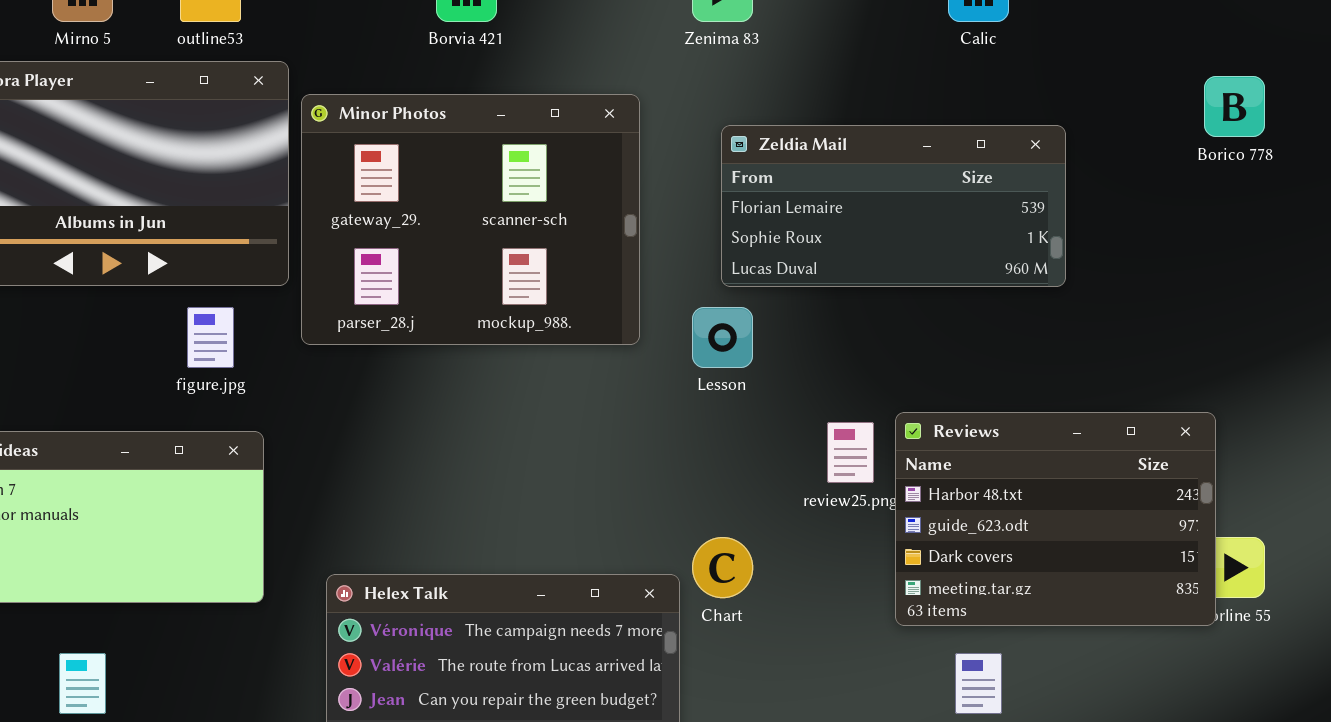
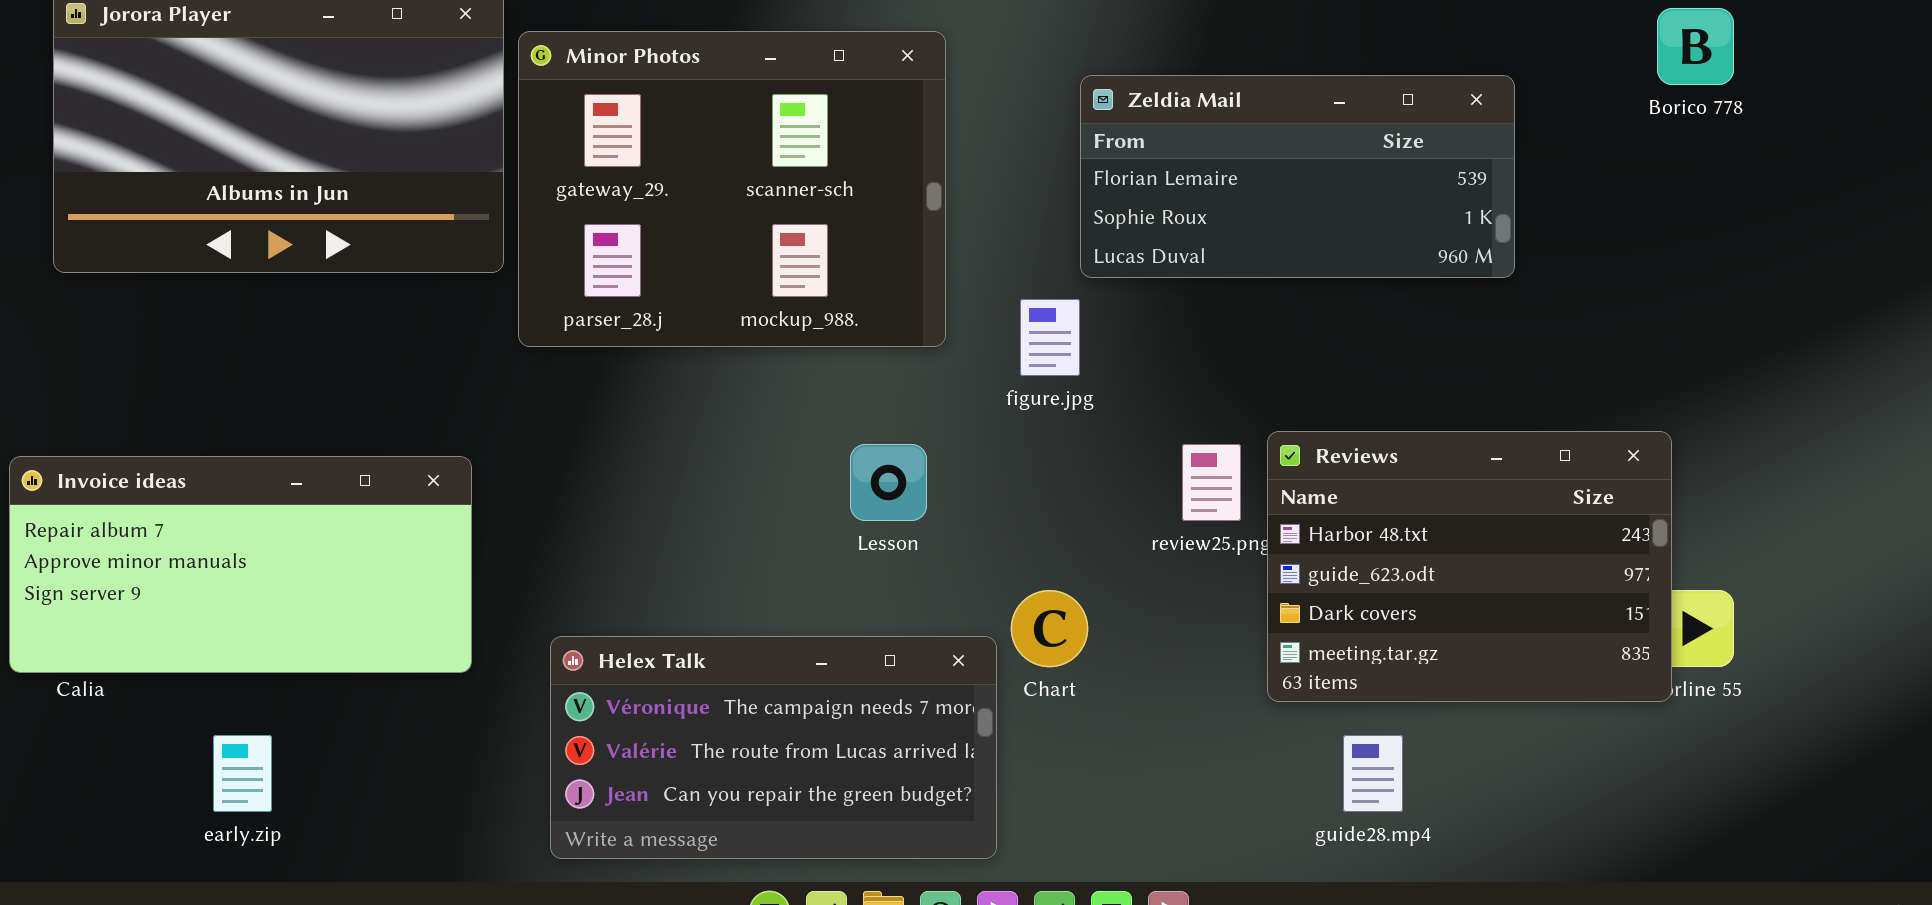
Zeldia Mail: [721,125,1066,287] -> [1080,75,1515,278], moved
figure.jpg: [187,307,234,368] -> [1020,299,1080,376], moved
Lesson: [692,307,753,368] -> [850,444,927,521], moved

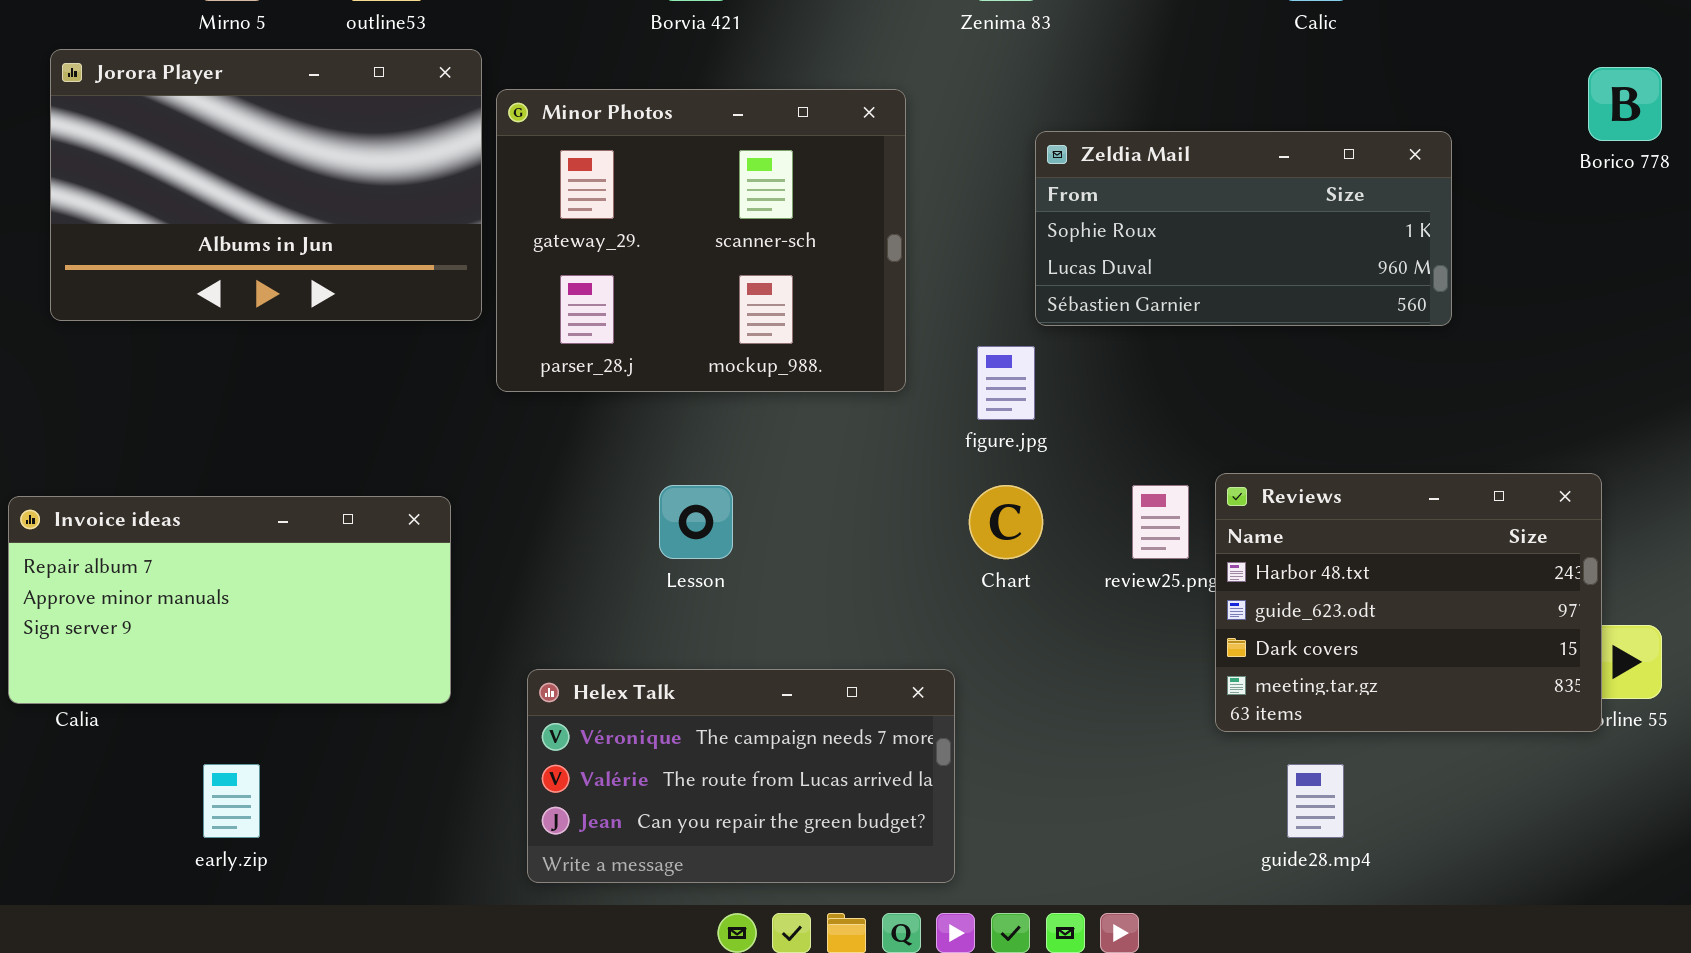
Zeldia Mail: [1080,75,1515,278] -> [1035,131,1452,326], scrolled down 1 row
Lesson: [850,444,927,521] -> [659,485,733,559], moved
Chart: [1011,590,1088,667] -> [969,485,1043,559], moved

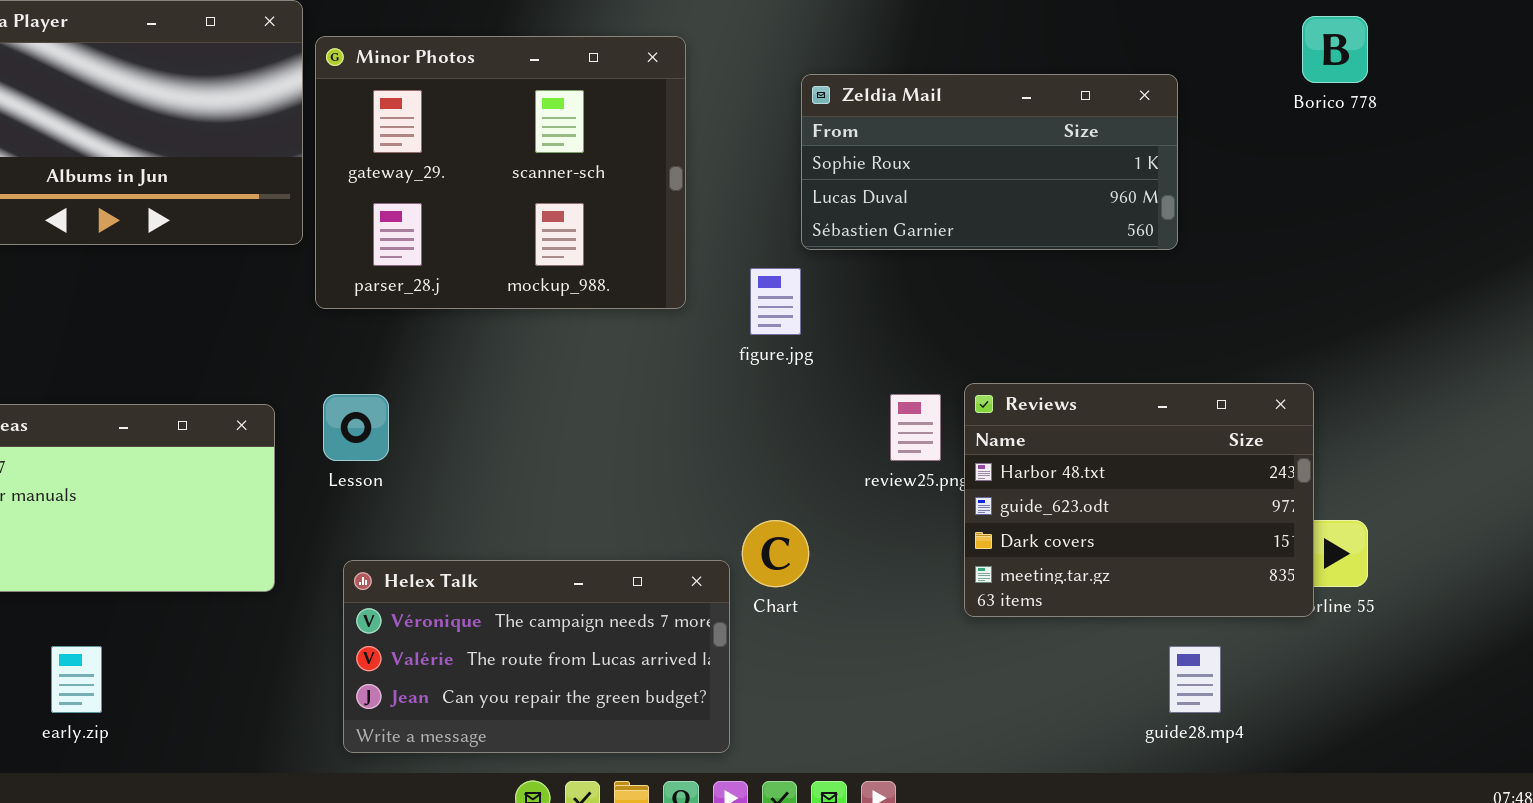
Lesson: [659,485,733,559] -> [323,394,389,461], moved
Chart: [969,485,1043,559] -> [742,520,809,587], moved
guide28.mp4: [1287,764,1344,838] -> [1169,646,1221,713], moved

